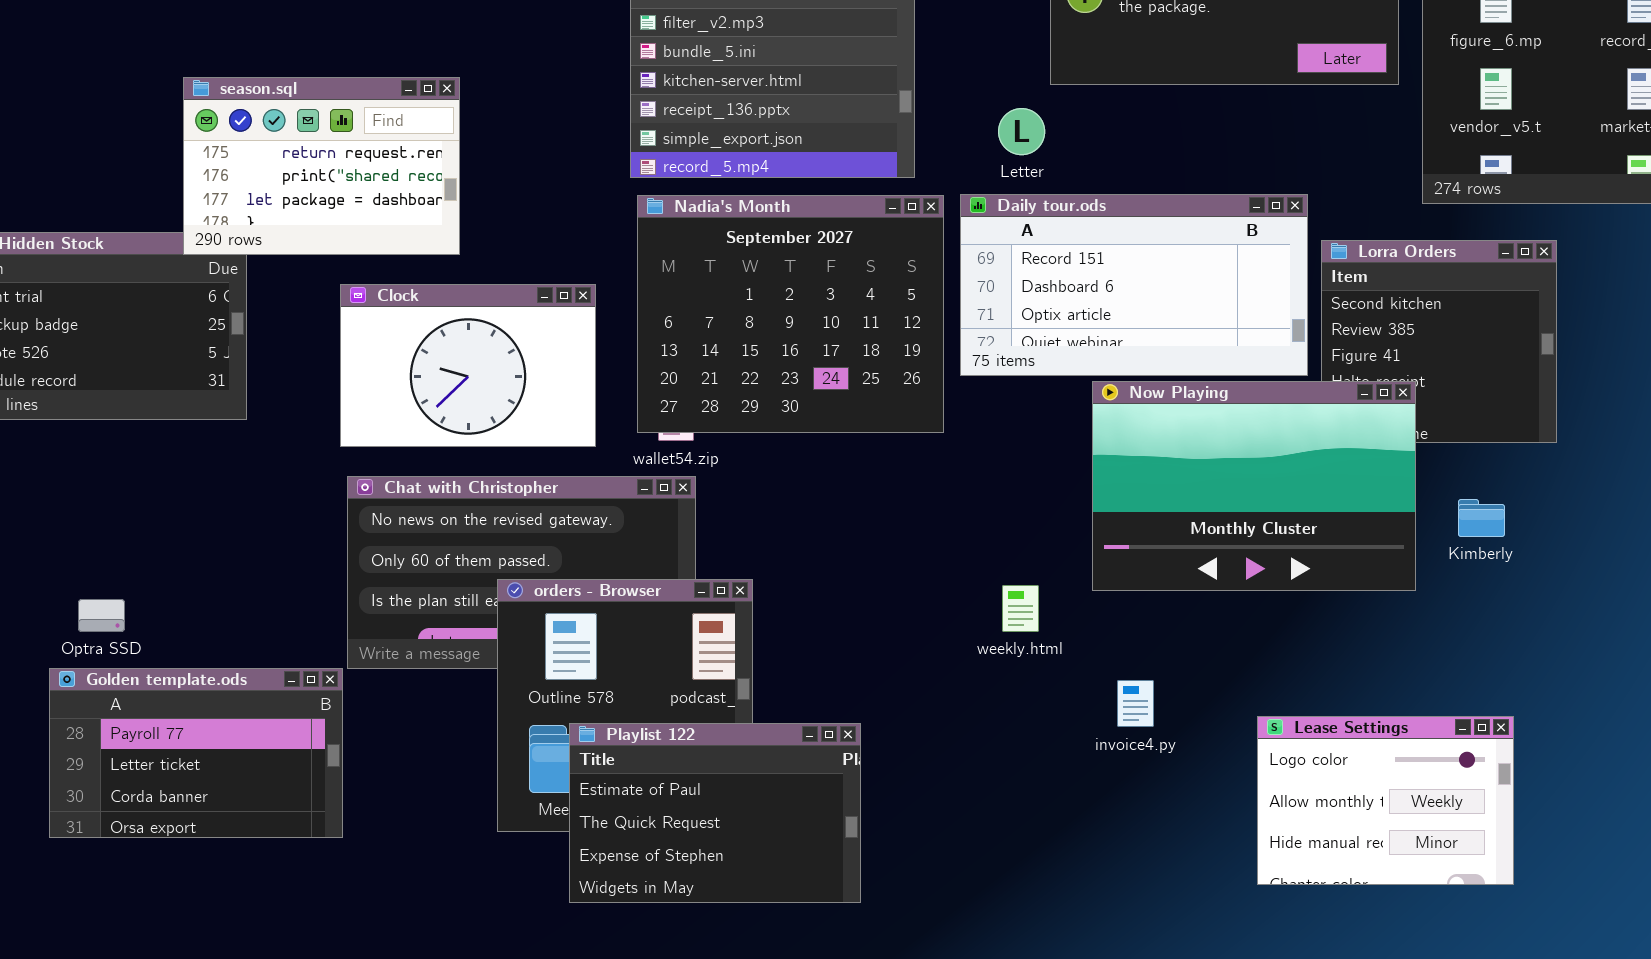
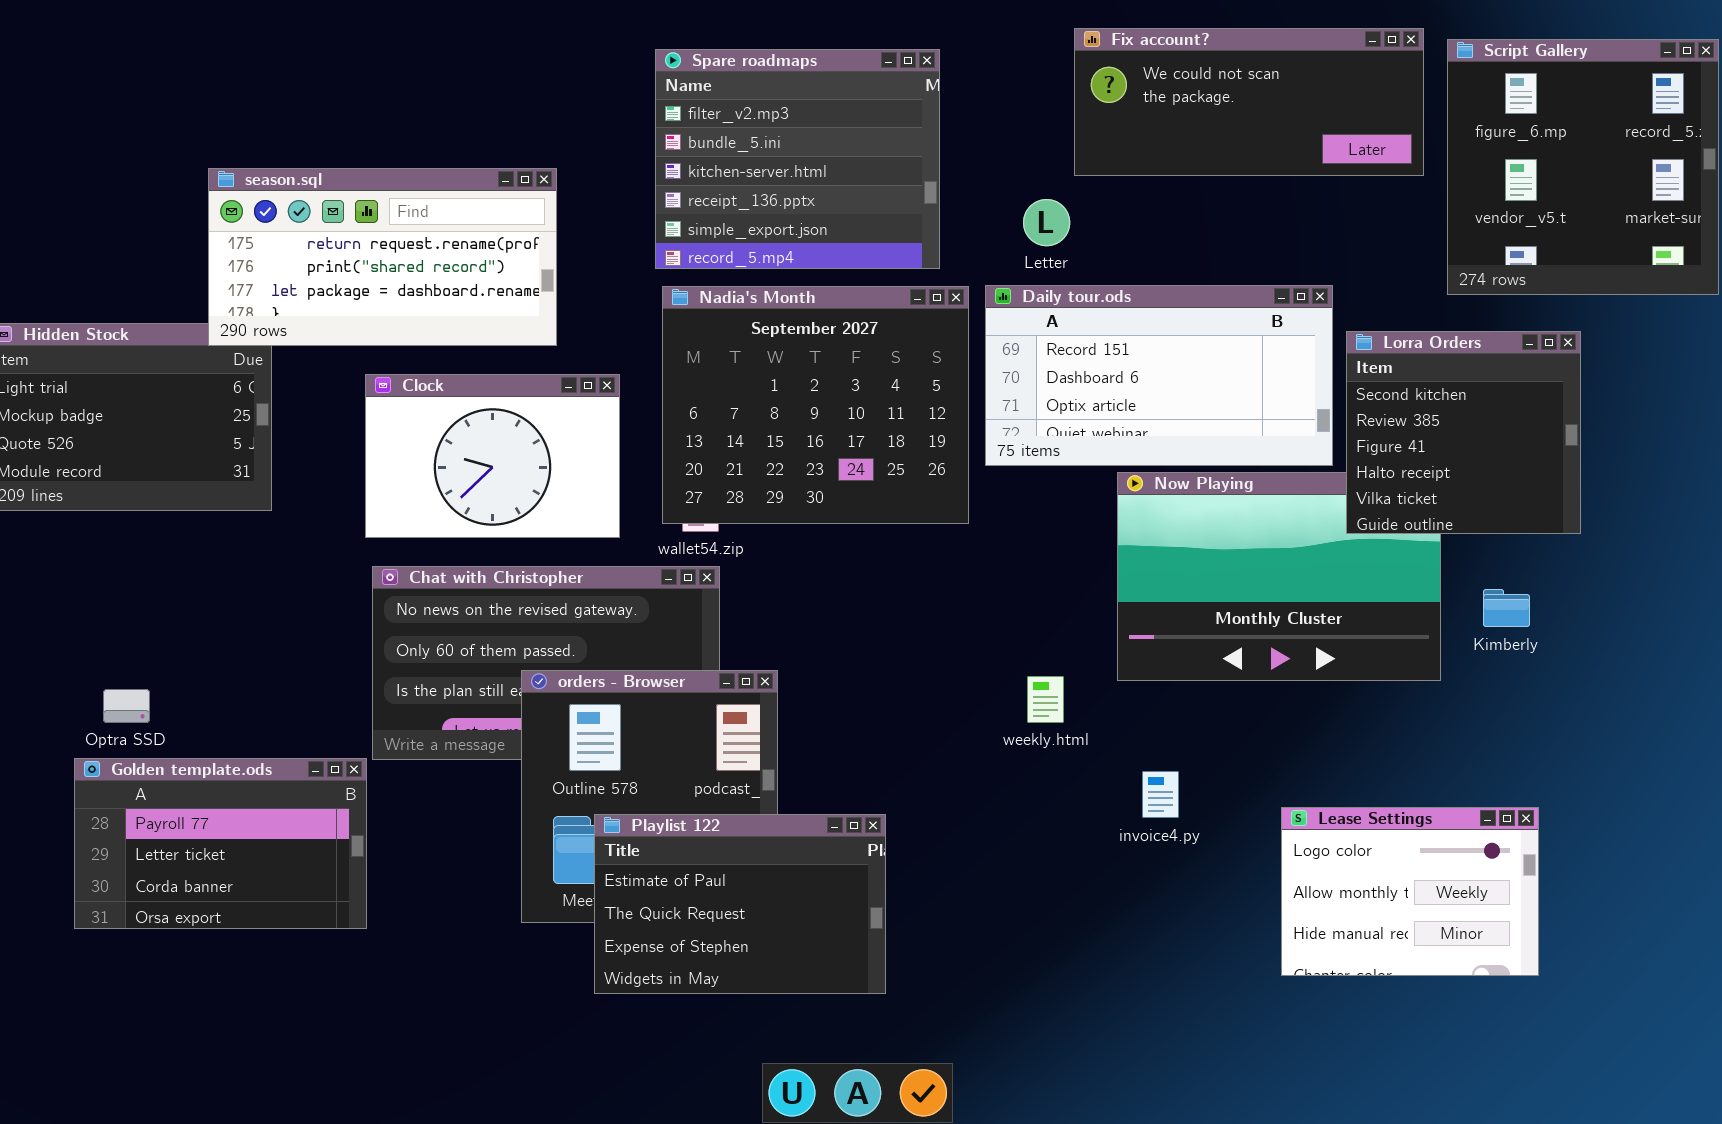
season.sql: [183,77,460,255] -> [208,168,557,346], resized
Lorra Orders: [1321,240,1557,443] -> [1346,331,1581,534], raised

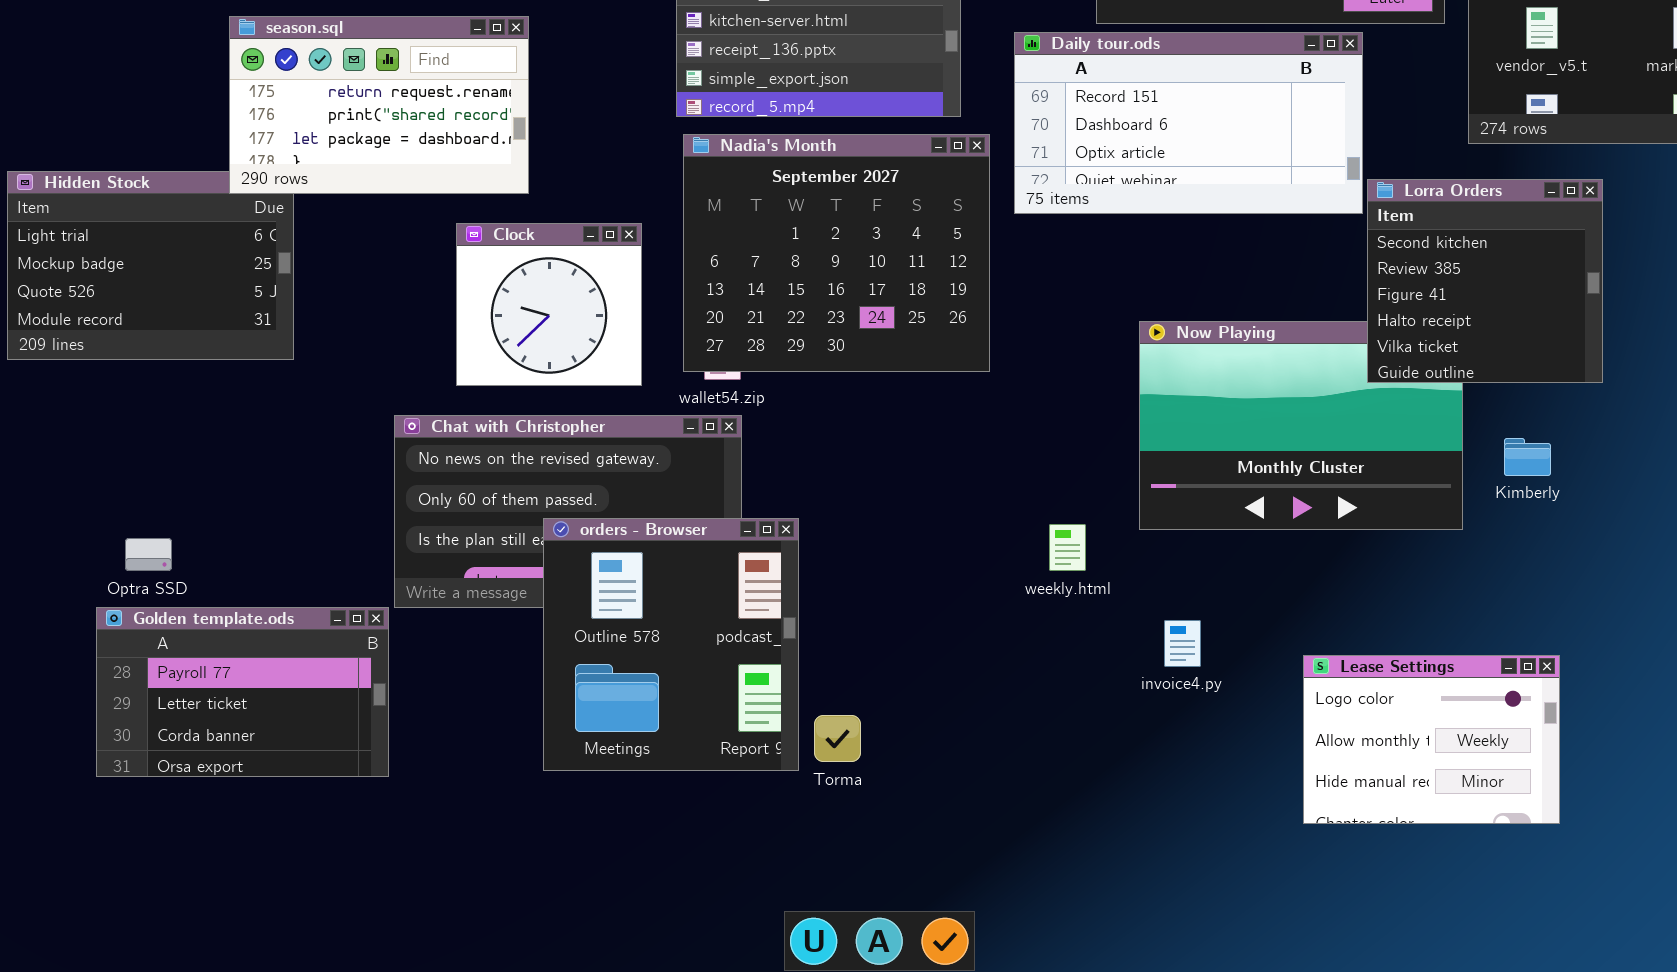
season.sql: [208,168,557,346] -> [229,16,529,194], resized
Daily tour.ods: [985,285,1333,466] -> [1014,32,1363,214], moved
Clock: [365,374,620,538] -> [456,223,642,386], resized
Playlist 122: [594,814,886,994] -> none, closed

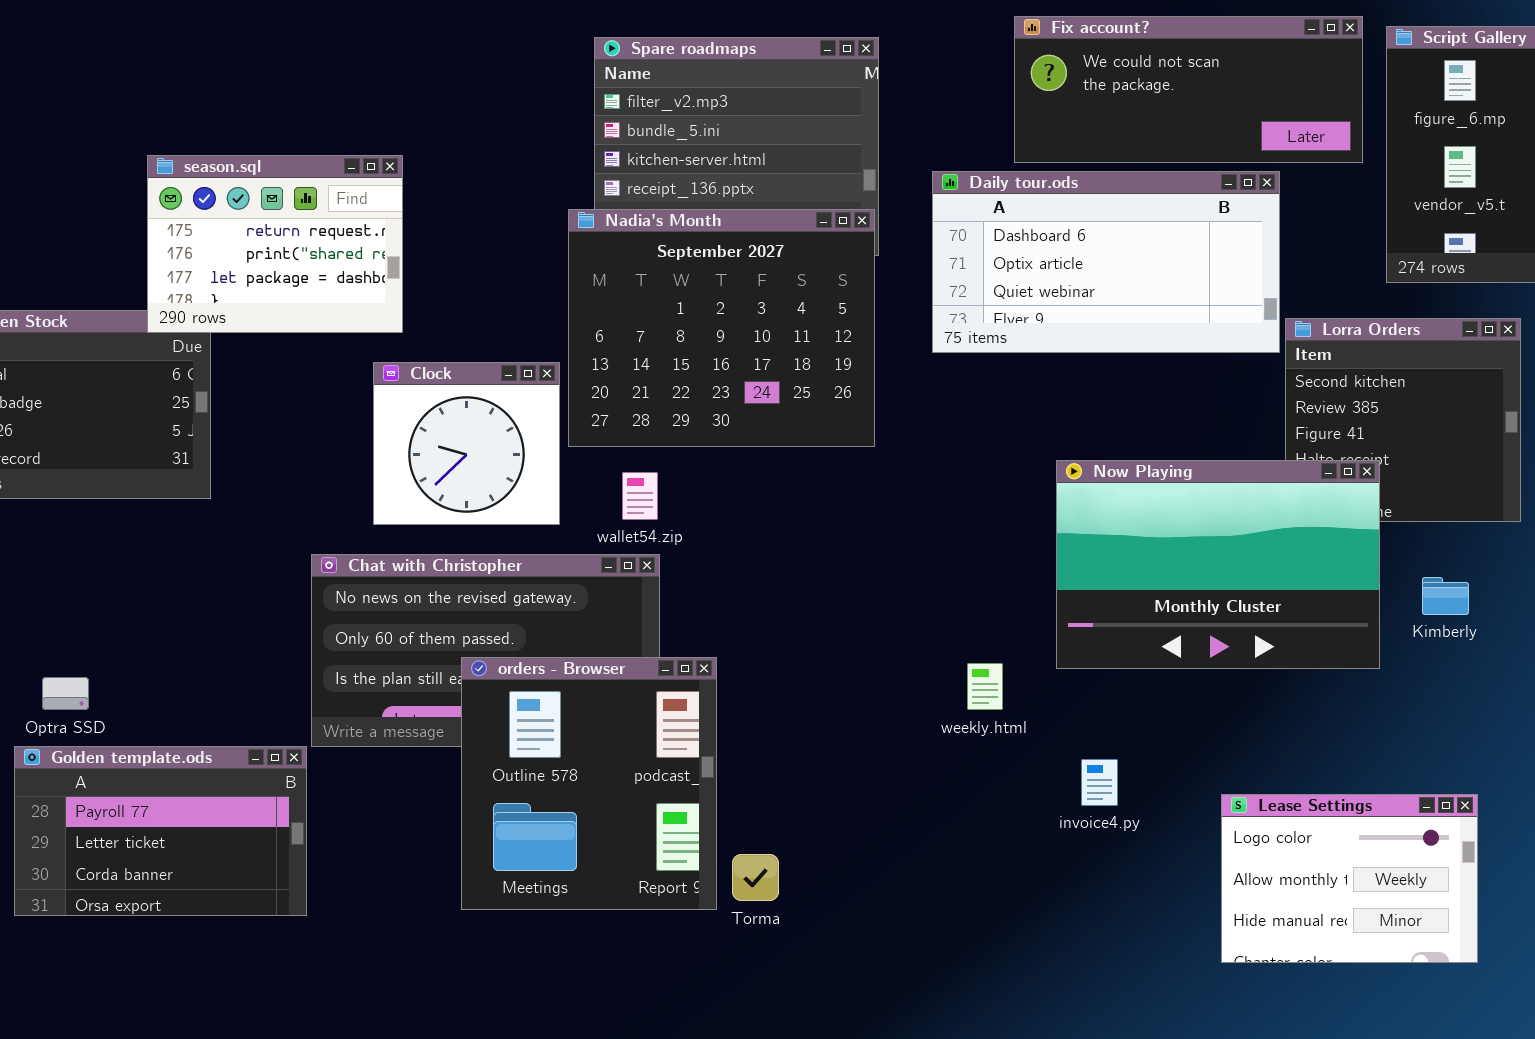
season.sql: [229,16,529,194] -> [147,155,403,333], resized
Daily tour.ods: [1014,32,1363,214] -> [932,171,1280,353], scrolled down 1 row
Nadia's Month: [683,134,990,372] -> [568,209,875,447], moved
Now Playing: [1139,321,1463,530] -> [1056,460,1380,669], raised

